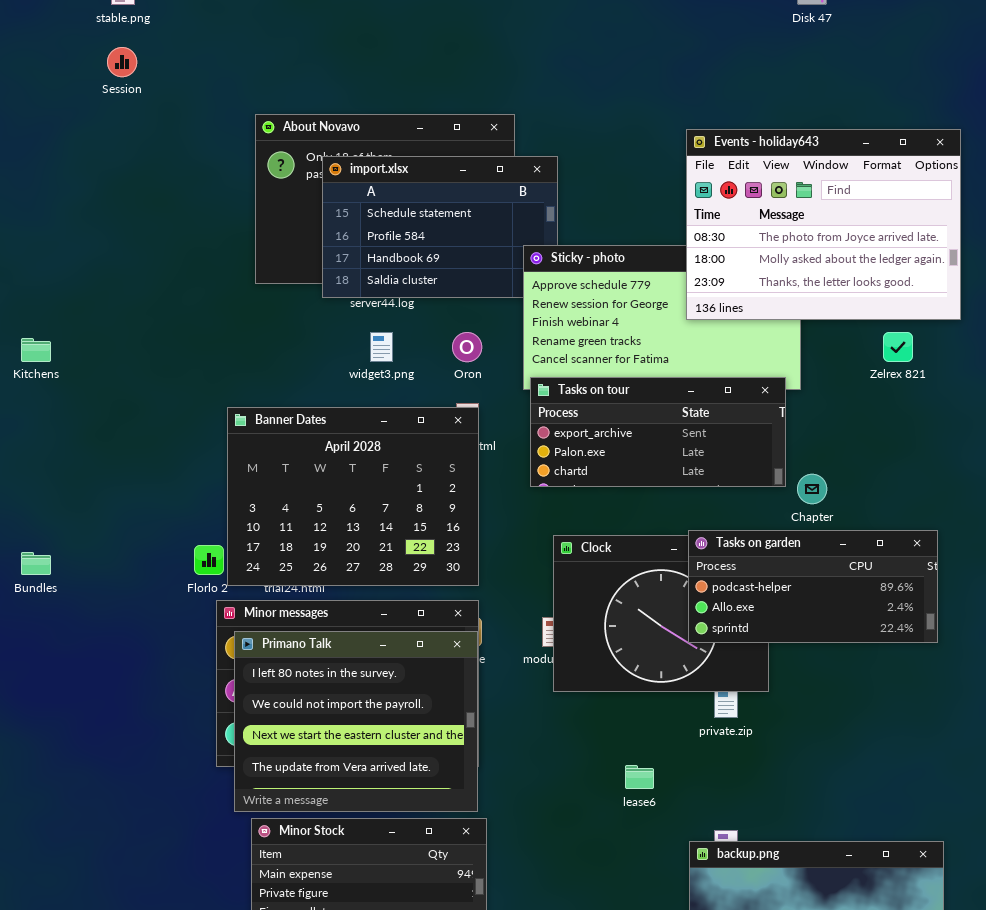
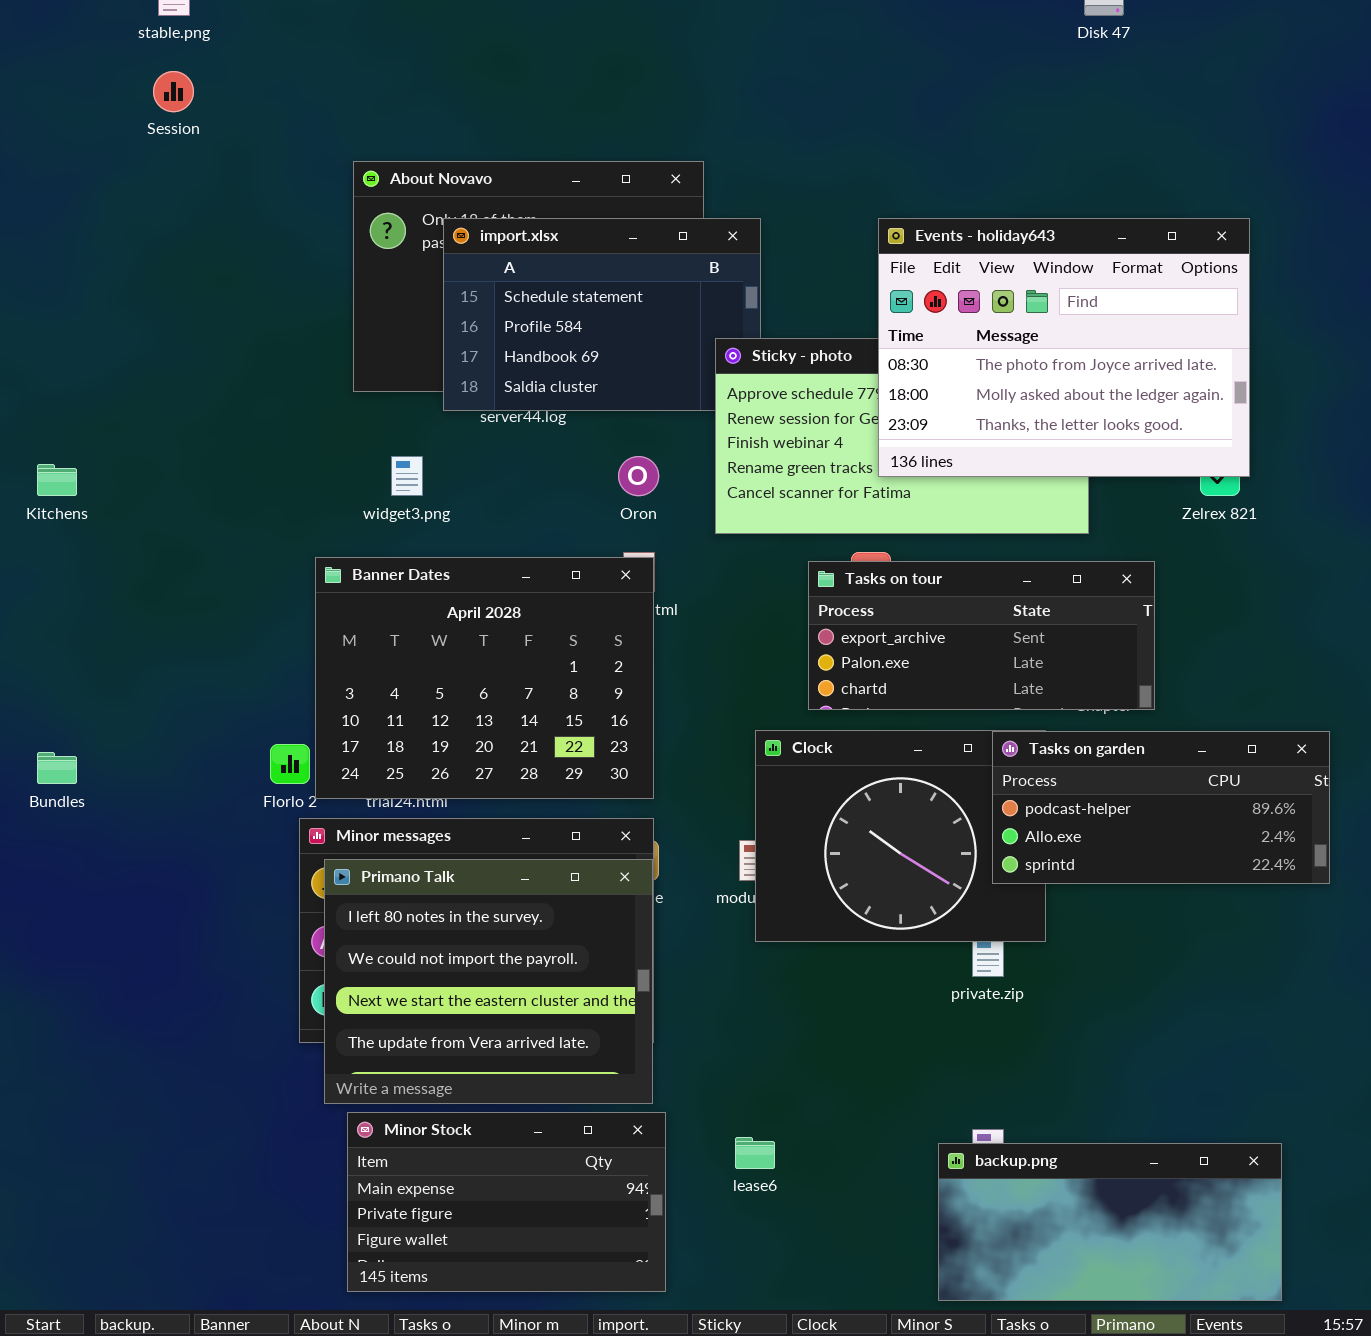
Events - holiday643: [686,129,961,320] -> [878,218,1250,477], moved
widget3.png: [370,332,393,362] -> [391,456,423,496], moved
Tasks on tour: [530,377,786,487] -> [808,561,1155,710], moved
Tasks on garden: [688,530,938,643] -> [992,731,1330,884], moved
lease6: [625,765,654,789] -> [735,1137,775,1169], moved

